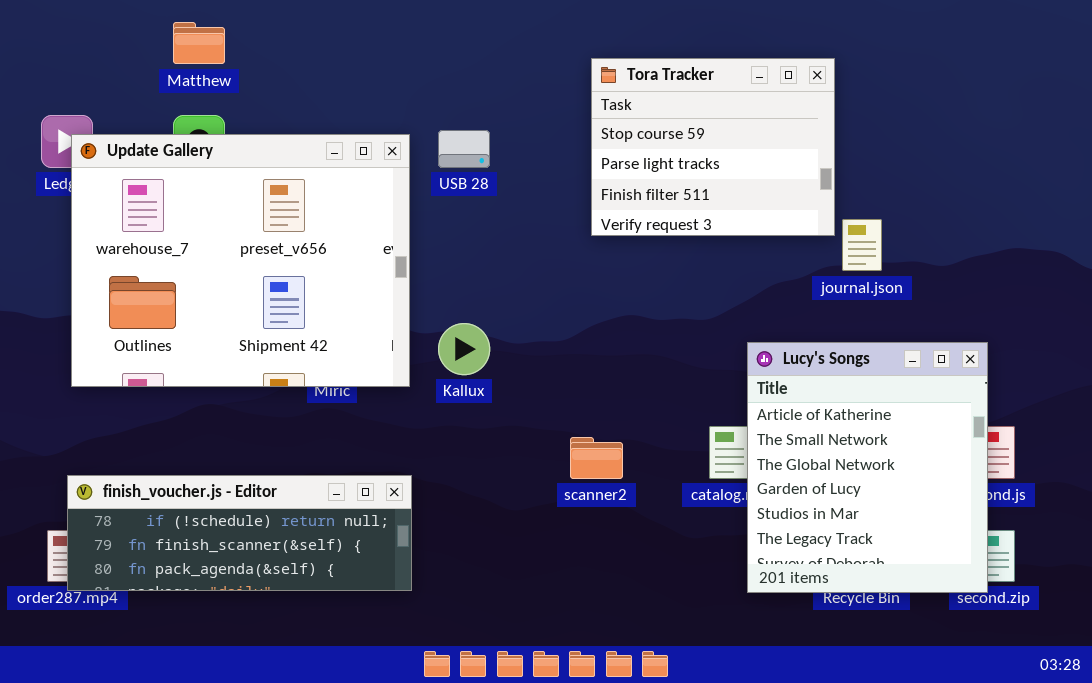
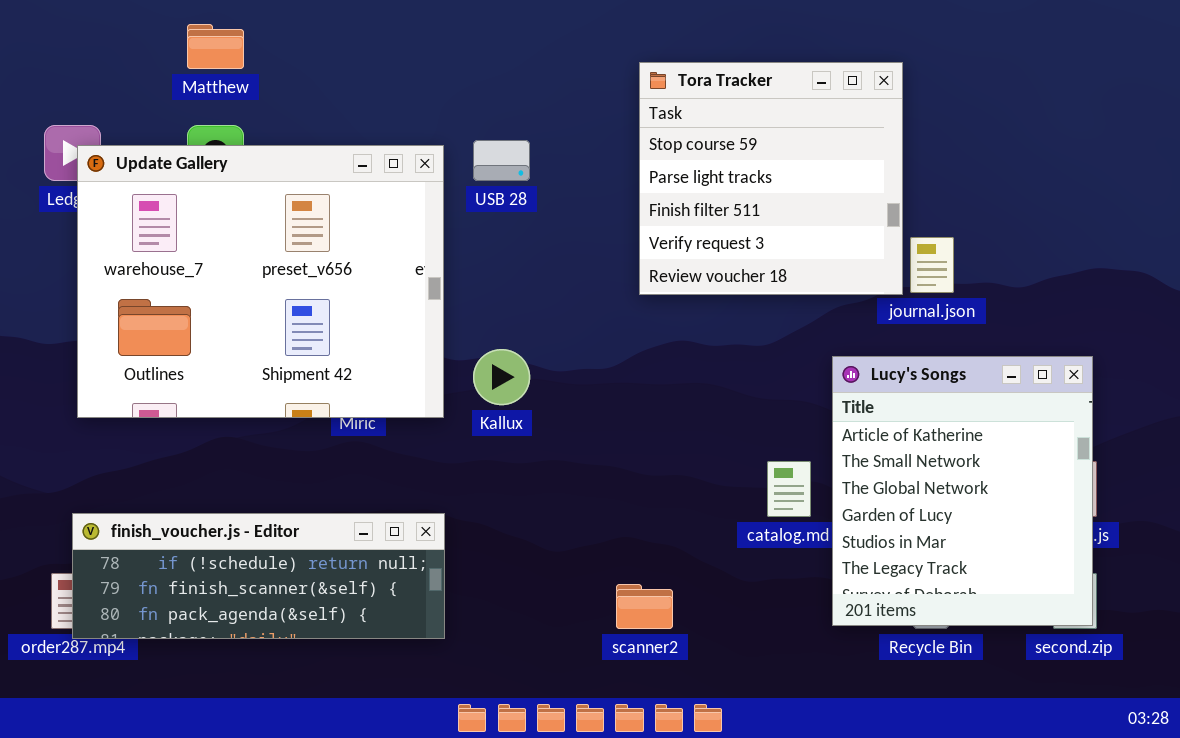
Tora Tracker: [591,58,835,236] -> [639,62,903,295], resized
Lucy's Songs: [747,342,988,593] -> [832,356,1093,626], moved
scanner2: [570,437,623,479] -> [616,584,673,629], moved

